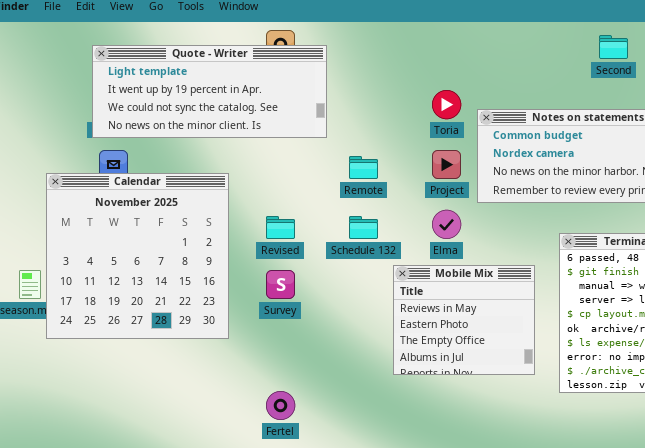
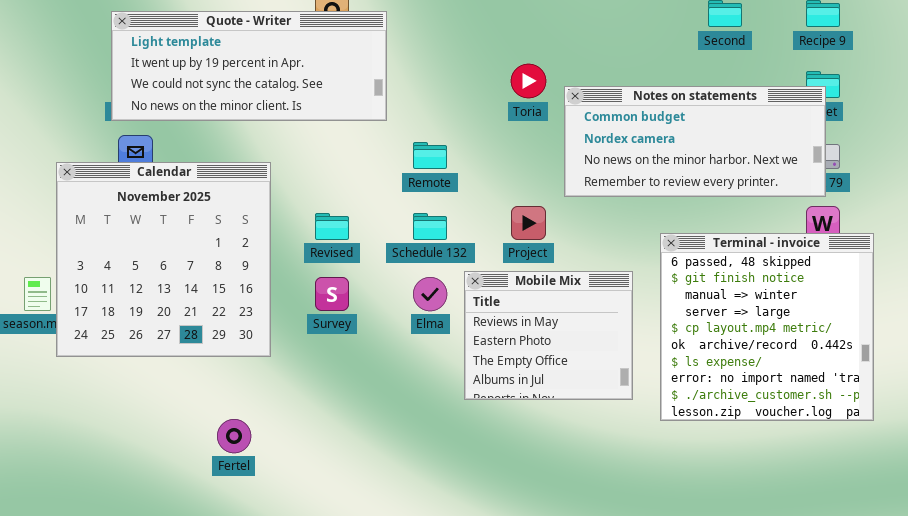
Project: [432,150,461,179] -> [511,206,546,240], moved
Elma: [432,210,461,239] -> [413,277,447,311], moved
Fertel: [266,391,295,420] -> [217,419,251,453], moved

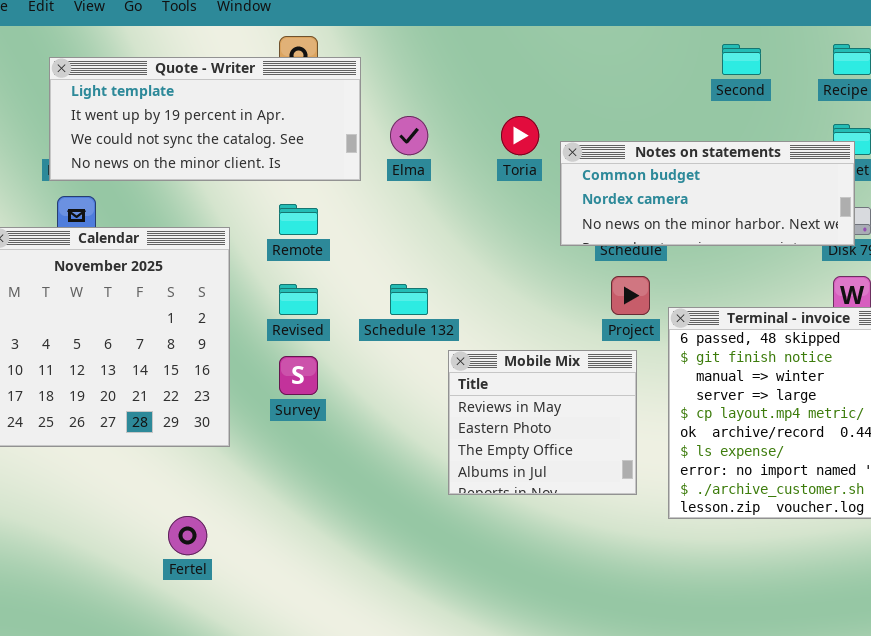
Notes on statements: [564,86,826,197] -> [560,141,855,246], resized
Remote: [413,142,447,169] -> [279,204,318,235], moved
Project: [511,206,546,240] -> [611,276,650,315], moved
Elma: [413,277,447,311] -> [390,116,428,155], moved

